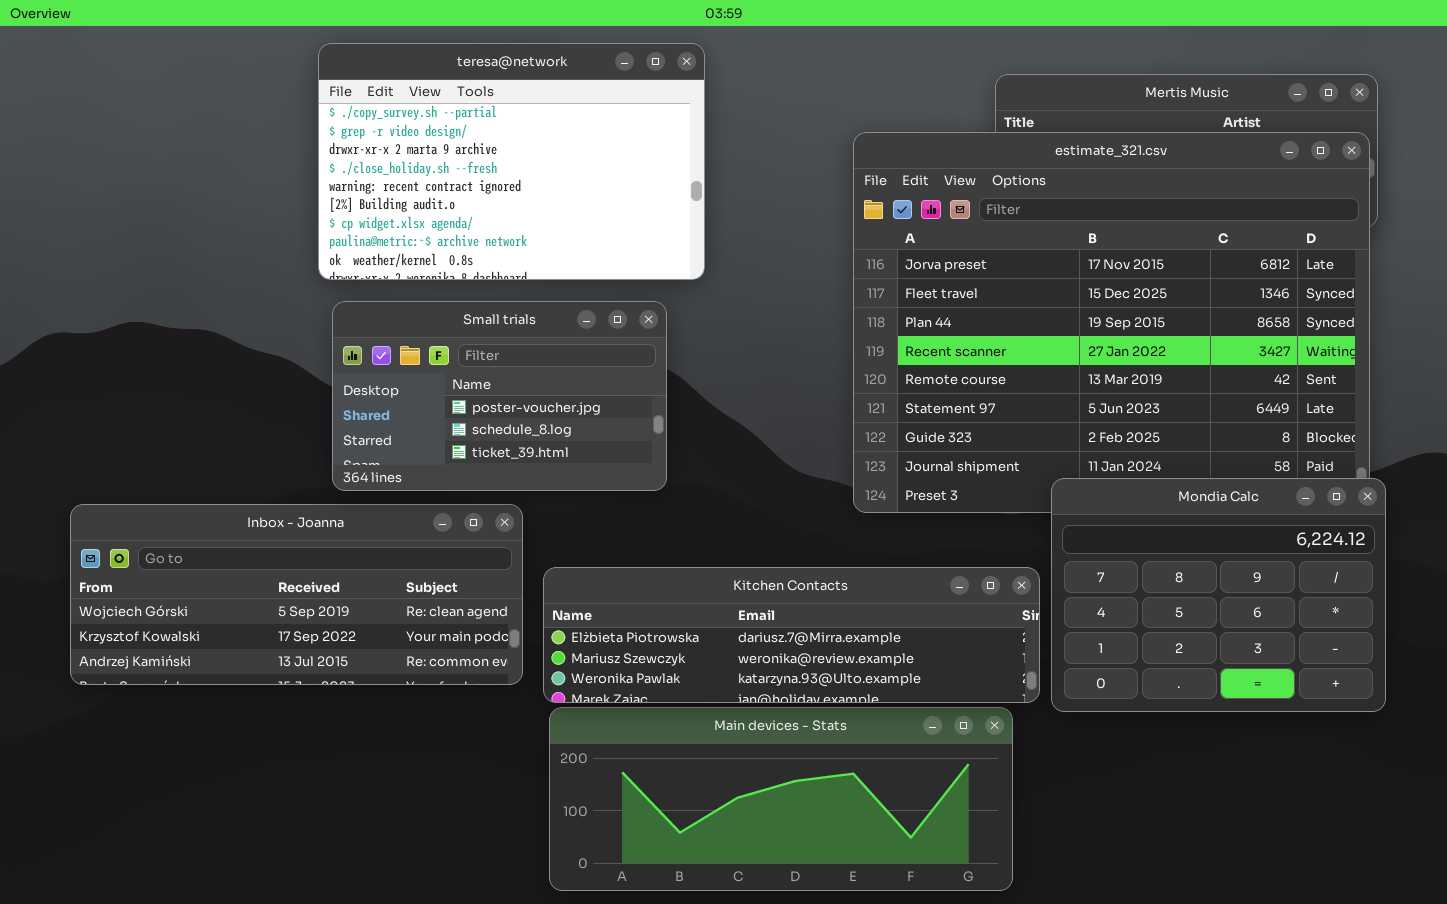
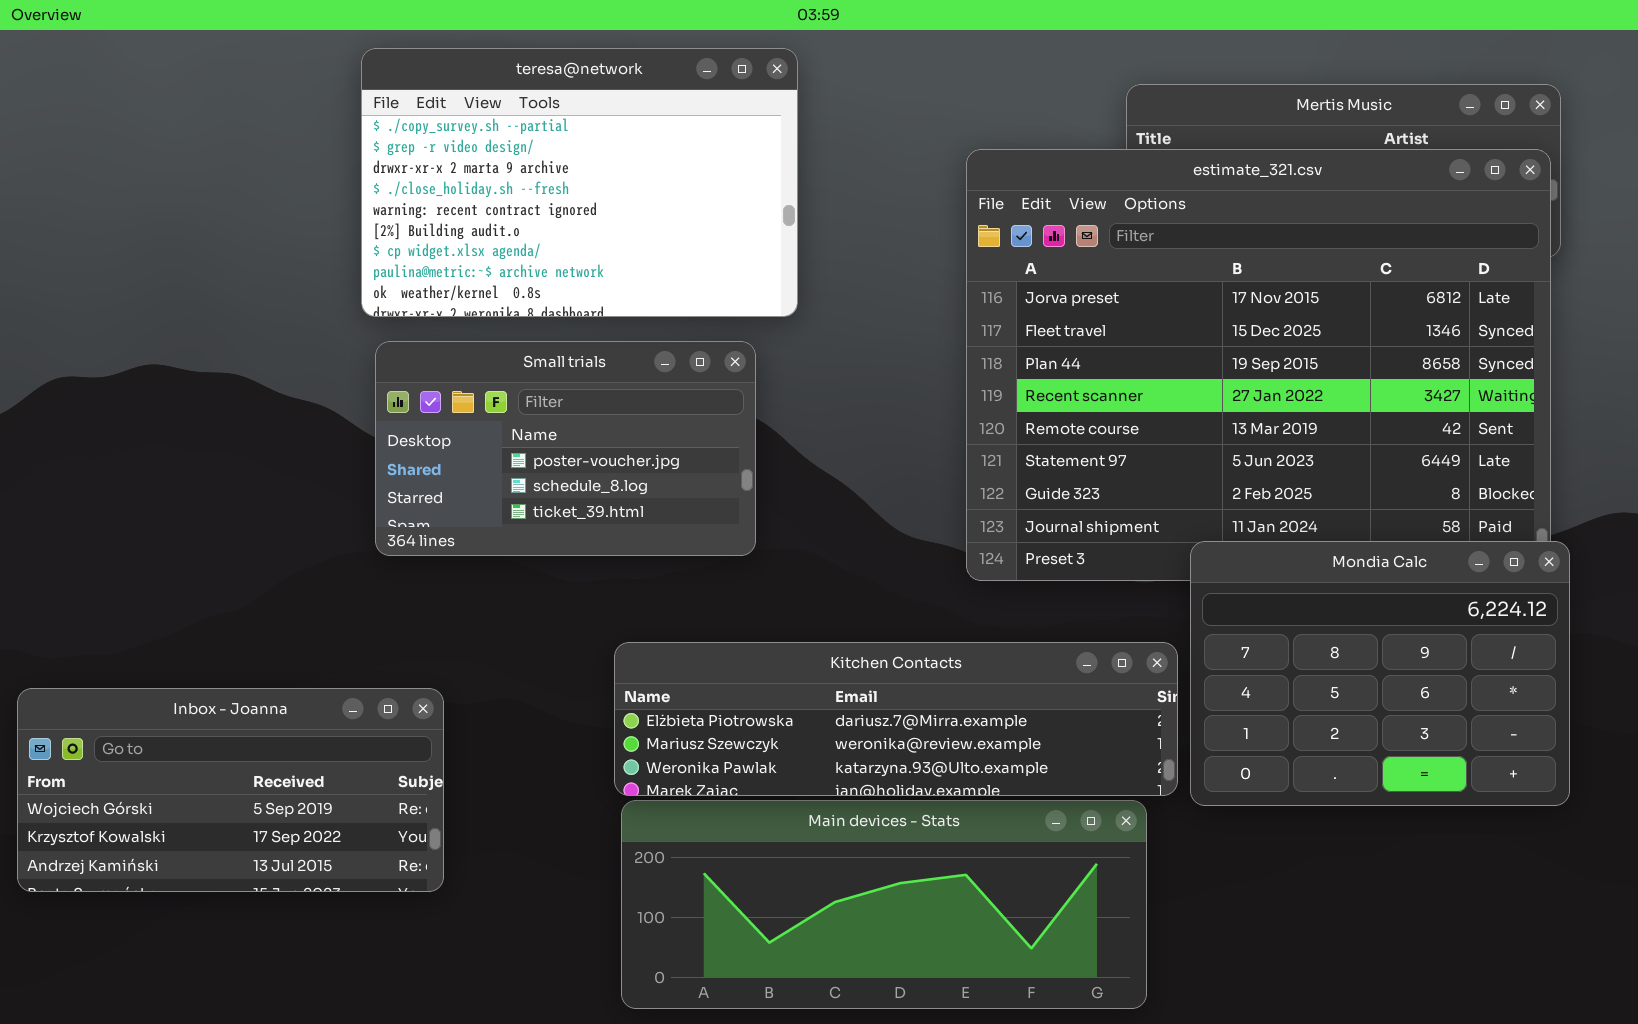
Inbox - Joanna: [70,504,523,685] -> [17,688,444,892], moved, resized

